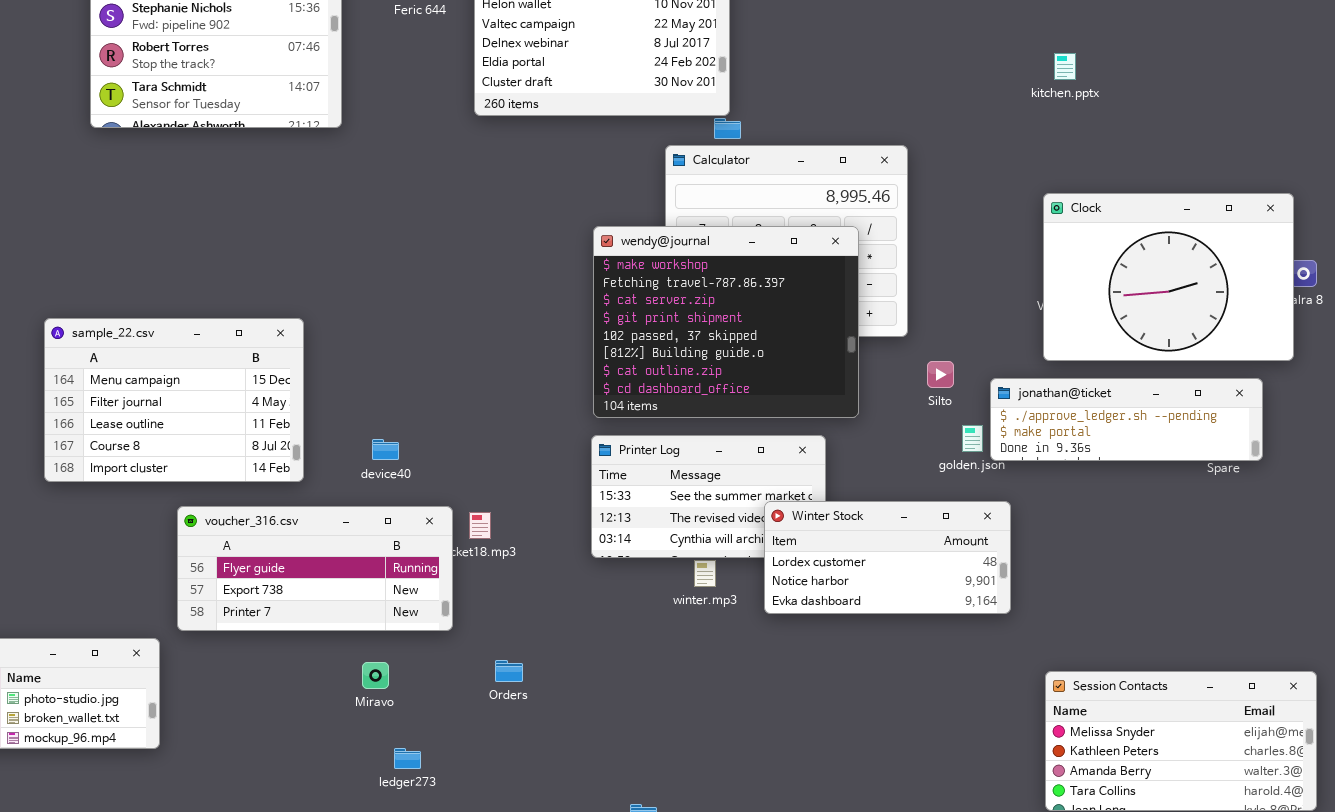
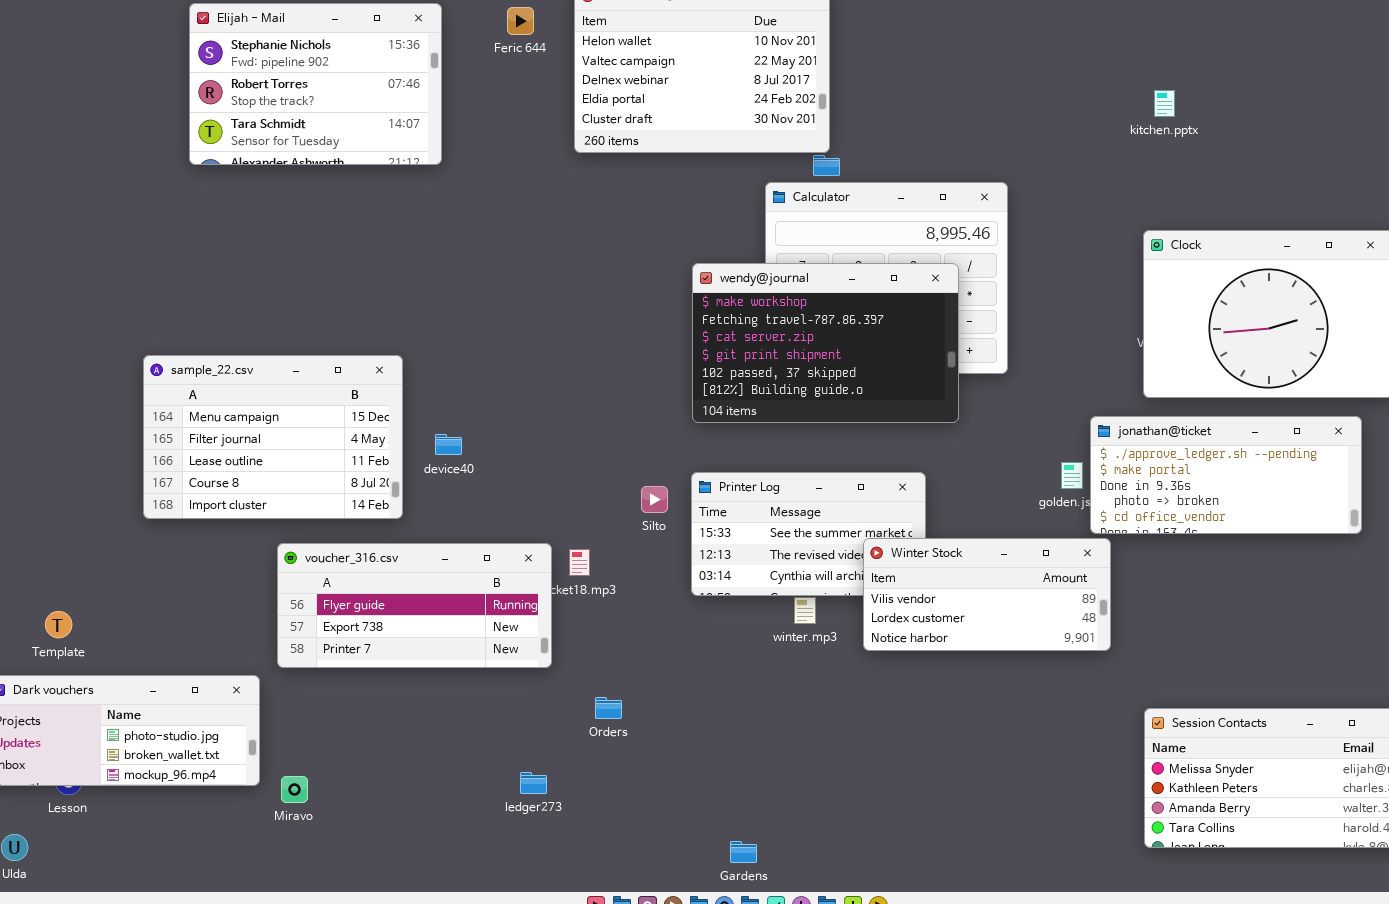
wendy@journal: [593,226,859,418] -> [692,263,959,423], resized
Silto: [927,361,954,388] -> [641,486,668,513], moved
jonathan@ticket: [990,378,1263,461] -> [1090,416,1362,534], resized
device40: [372,439,399,460] -> [435,434,462,455], moved
Winter Stock: [764,501,1011,614] -> [863,538,1111,651], scrolled up 1 row
Miravo: [362,662,389,689] -> [281,776,308,803], moved
ledger273: [394,748,421,769] -> [520,772,547,794], moved

